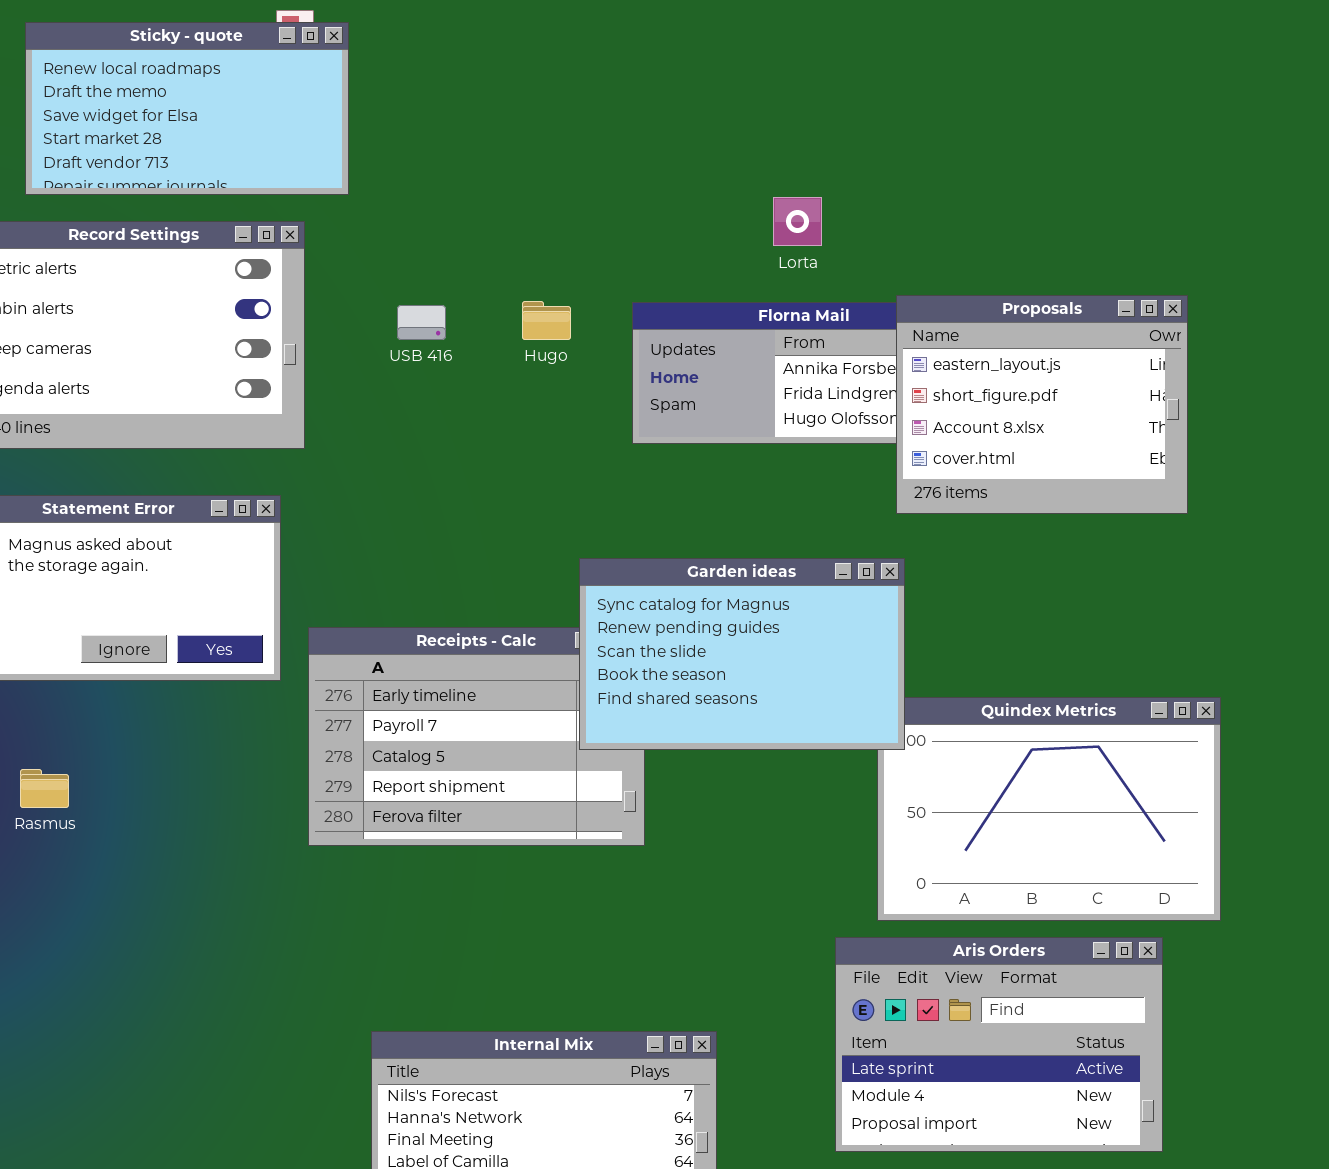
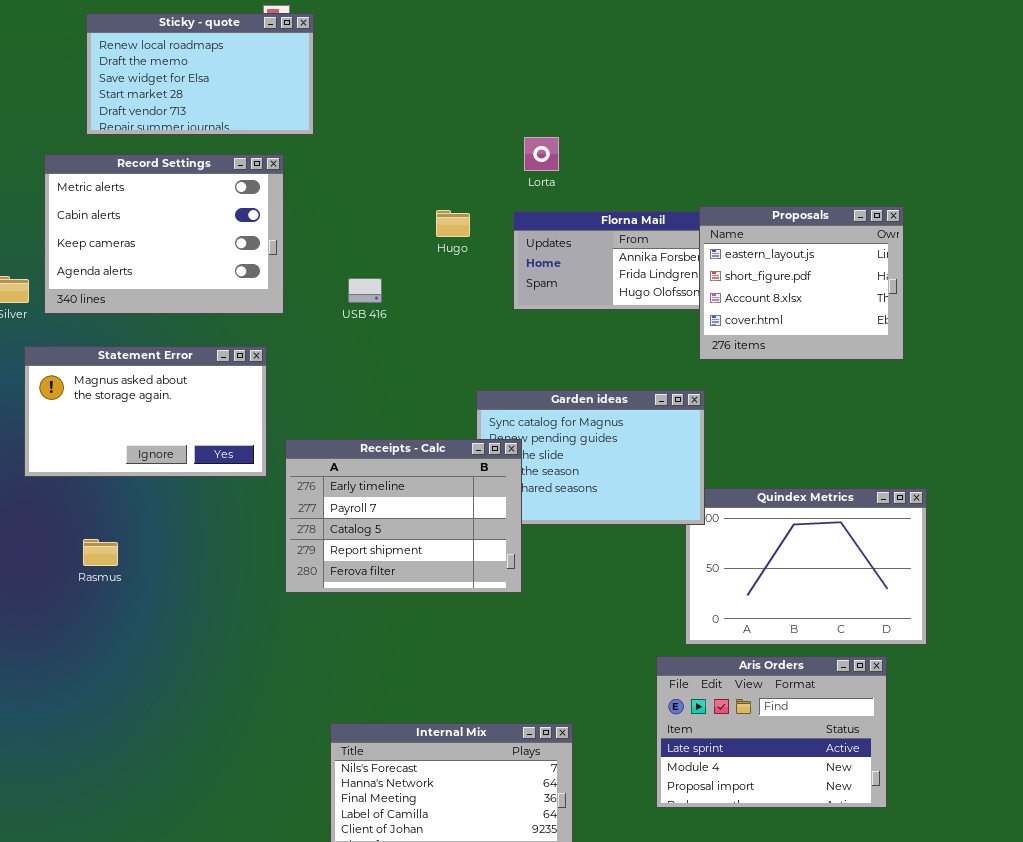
Lorta: [773,197,822,246] -> [524,137,559,171], moved
USB 416: [397,305,446,340] -> [348,278,382,303], moved
Receipts - Calc: [308,627,645,846] -> [285,439,522,593], raised

